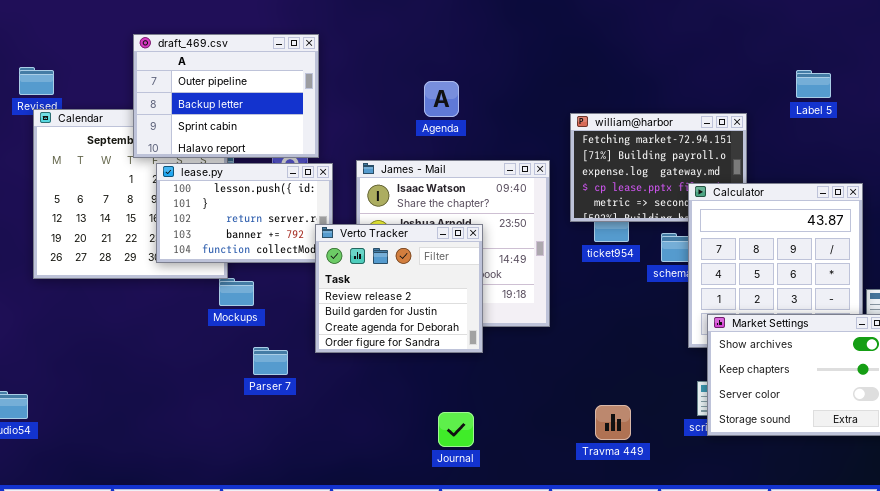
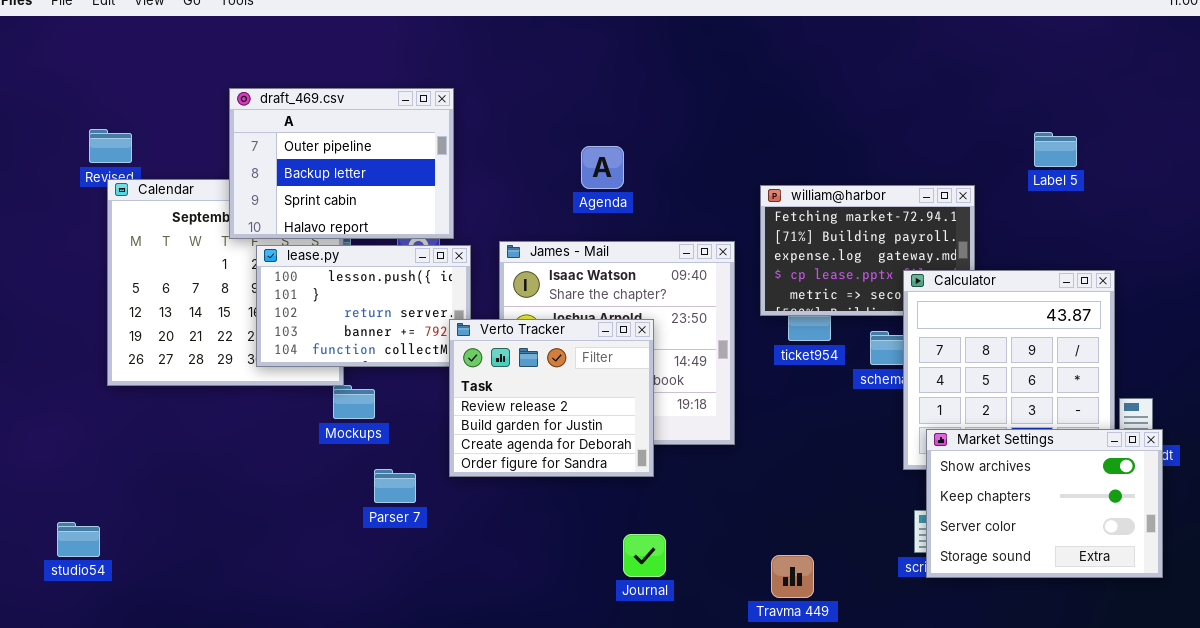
Travma 449: [595,405,631,440] -> [771,555,814,598], moved
Journal: [438,412,474,447] -> [623,534,666,577], moved

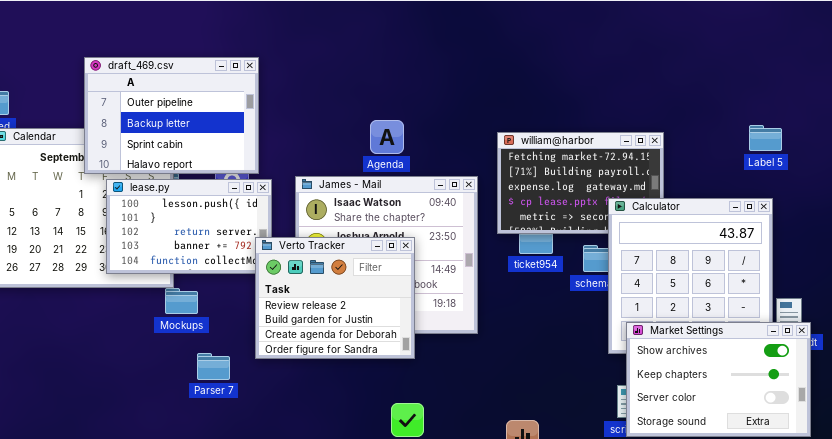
Label 5: [1034,132,1077,167] -> [749,125,782,151], moved
Agenda: [581,146,624,189] -> [370,120,404,154], moved

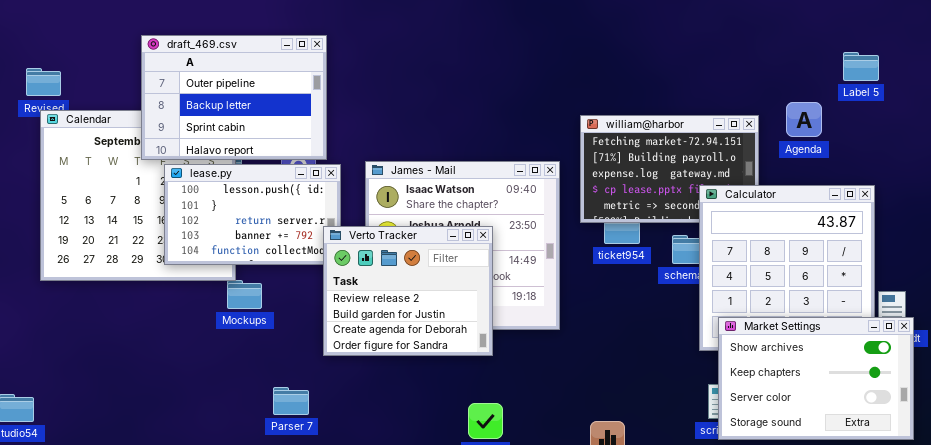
Agenda: [370,120,404,154] -> [786,102,822,137], moved
Label 5: [749,125,782,151] -> [843,52,879,81], moved
Parser 7: [197,353,230,380] -> [273,387,309,415], moved

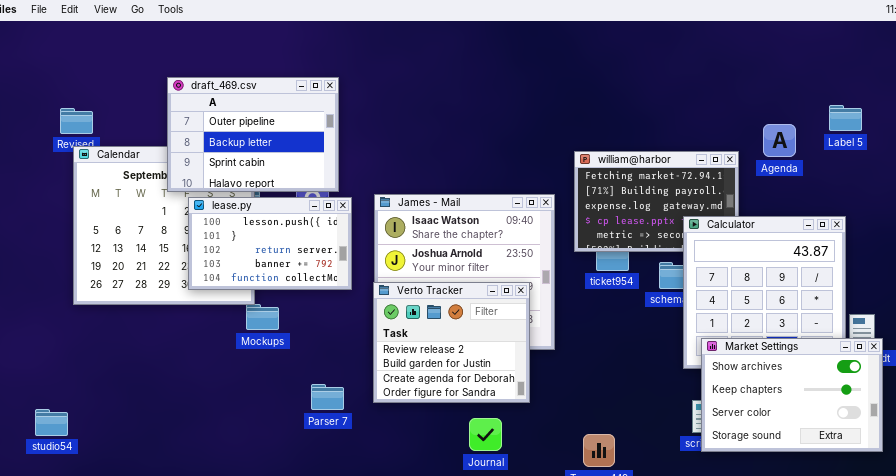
Label 5: [843,52,879,81] -> [829,105,862,131], moved
Agenda: [786,102,822,137] -> [763,124,796,157], moved
Verto Tracker: [323,226,493,356] -> [373,282,530,403], moved
Parser 7: [273,387,309,415] -> [311,384,344,410], moved

